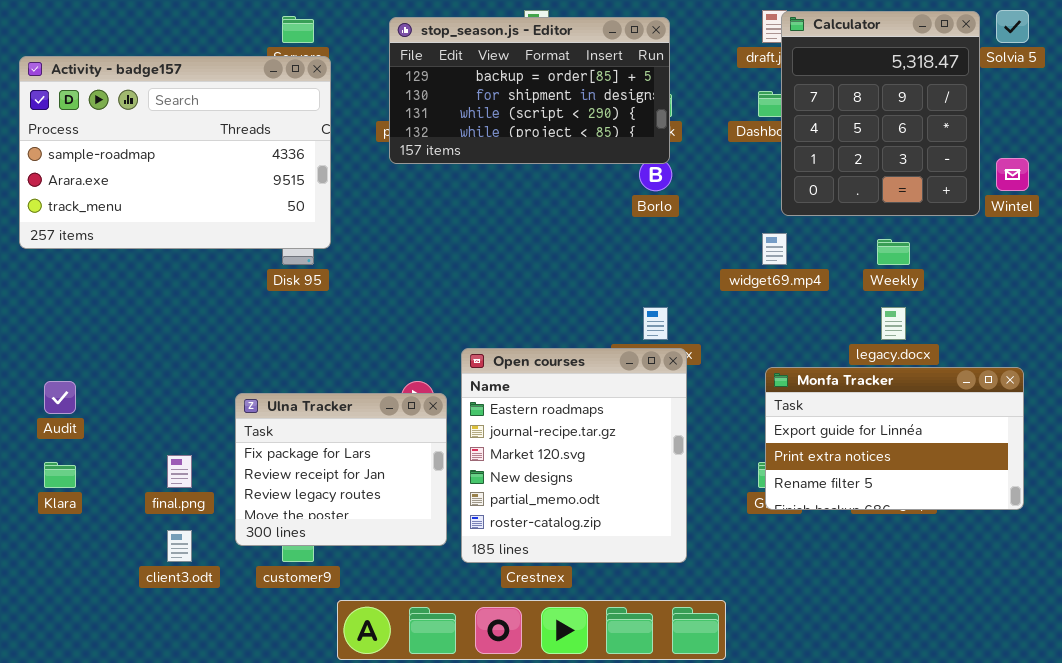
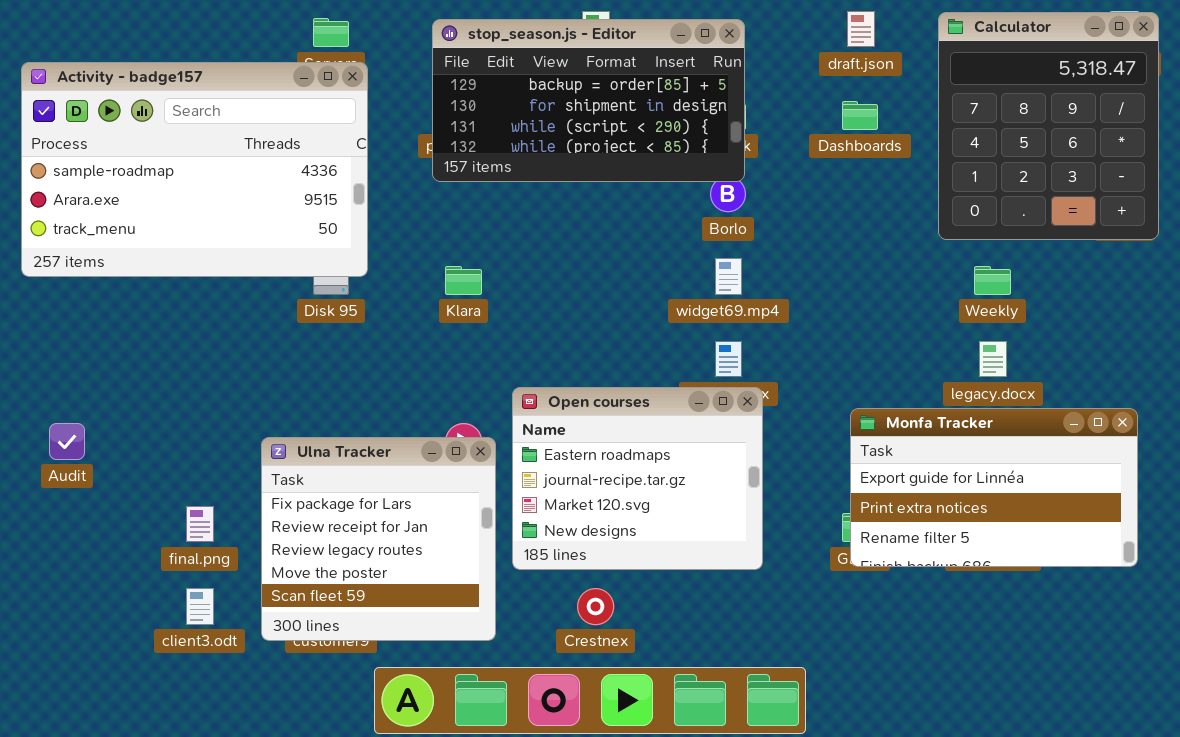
Calculator: [781,11,980,216] -> [938,12,1159,240], moved
widget69.mp4: [762,233,787,265] -> [715,258,742,295], moved
Open courses: [461,348,687,563] -> [512,387,763,570], resized
Ulna Tracker: [235,393,447,546] -> [261,437,496,641], resized
Klara: [44,462,76,488] -> [445,266,482,295], moved

